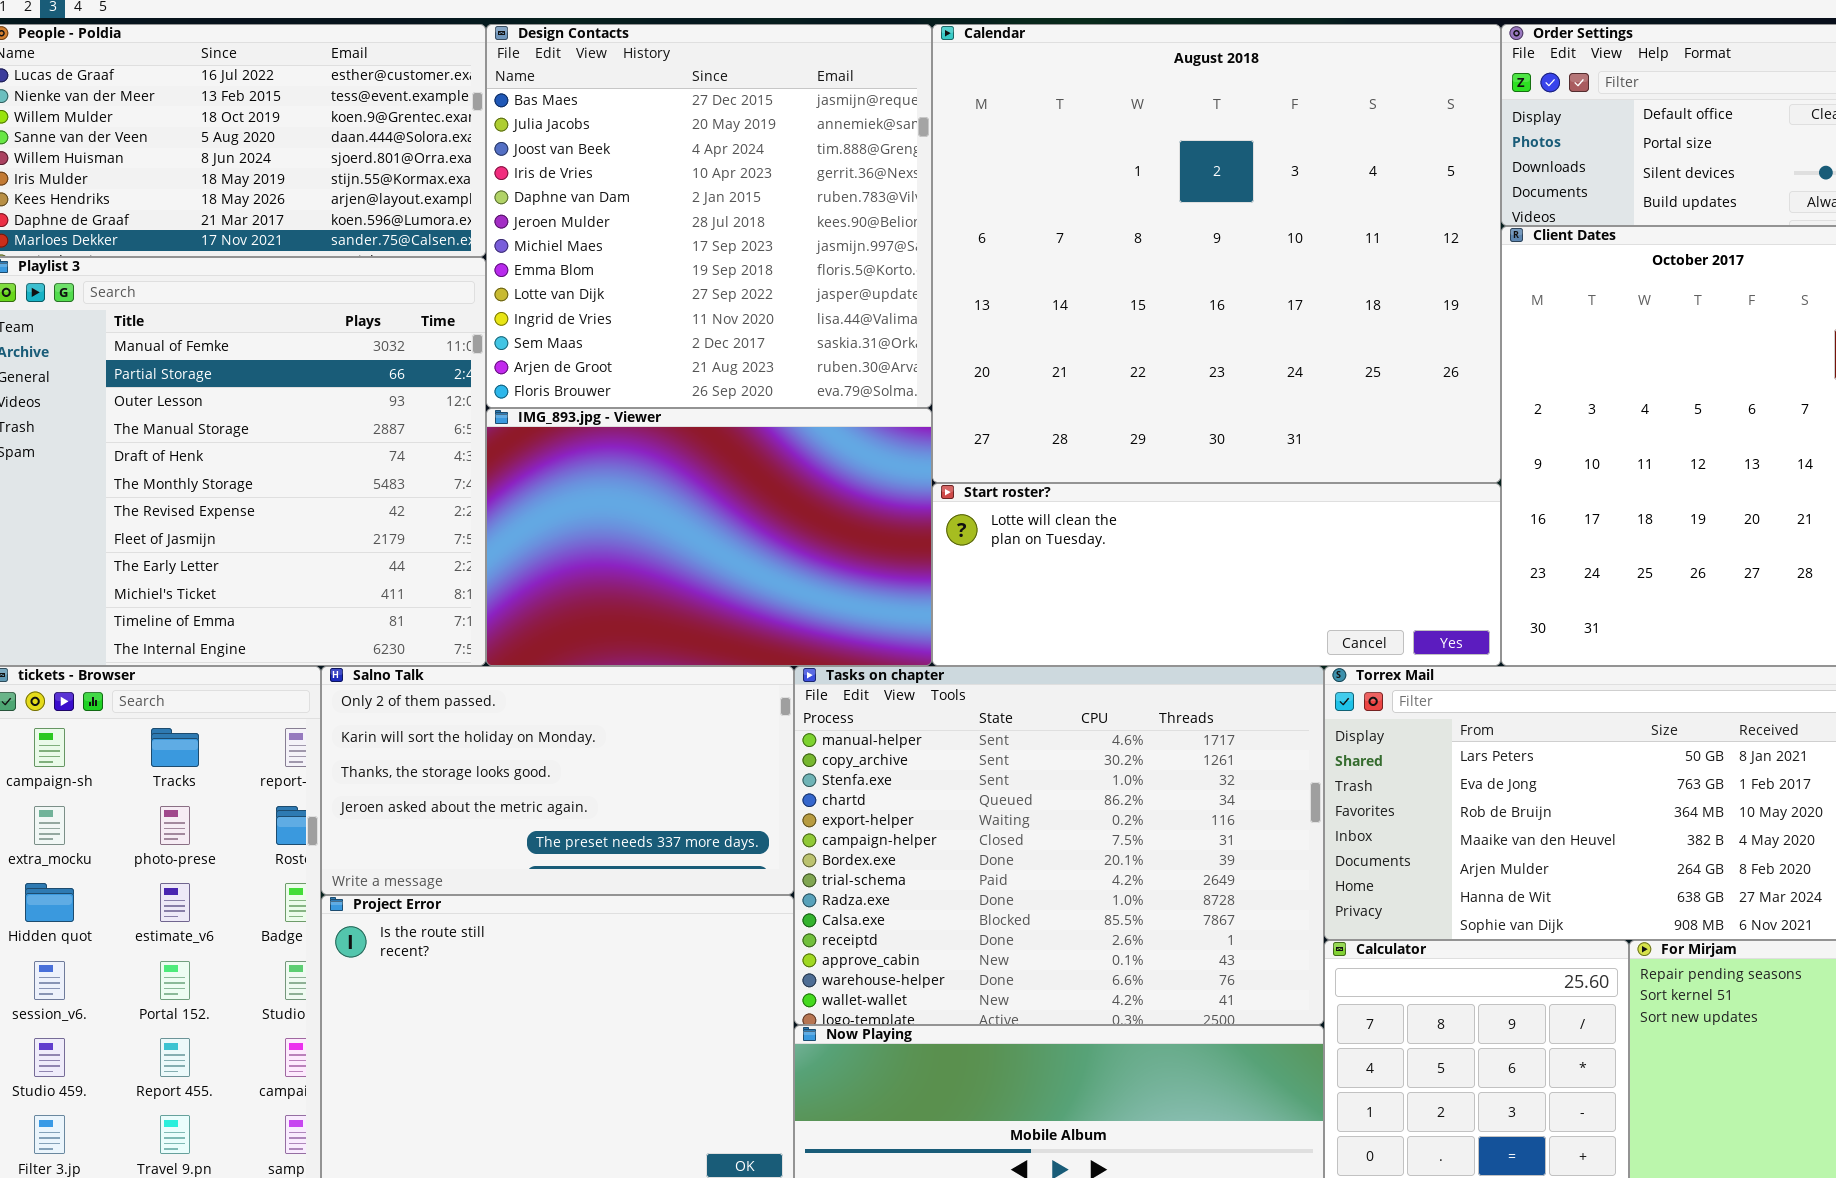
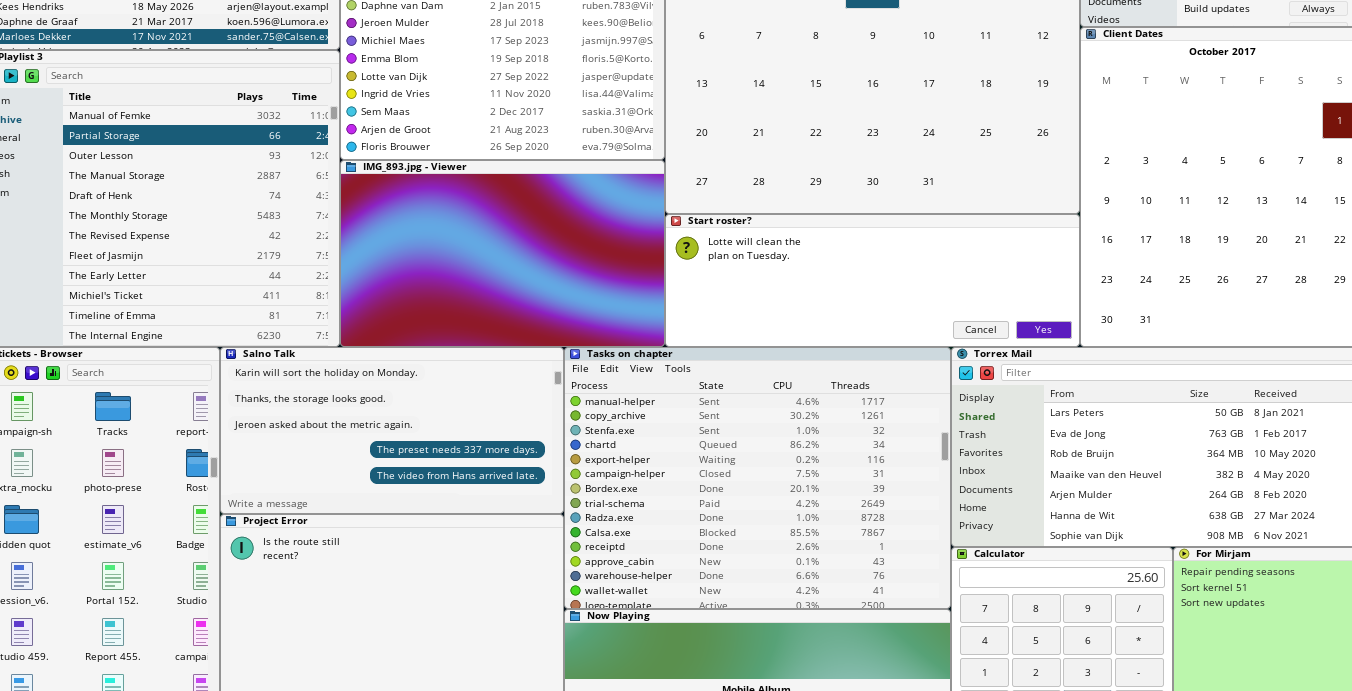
Salno Talk: [321,666,794,895] -> [220,347,564,514], scrolled down 1 row

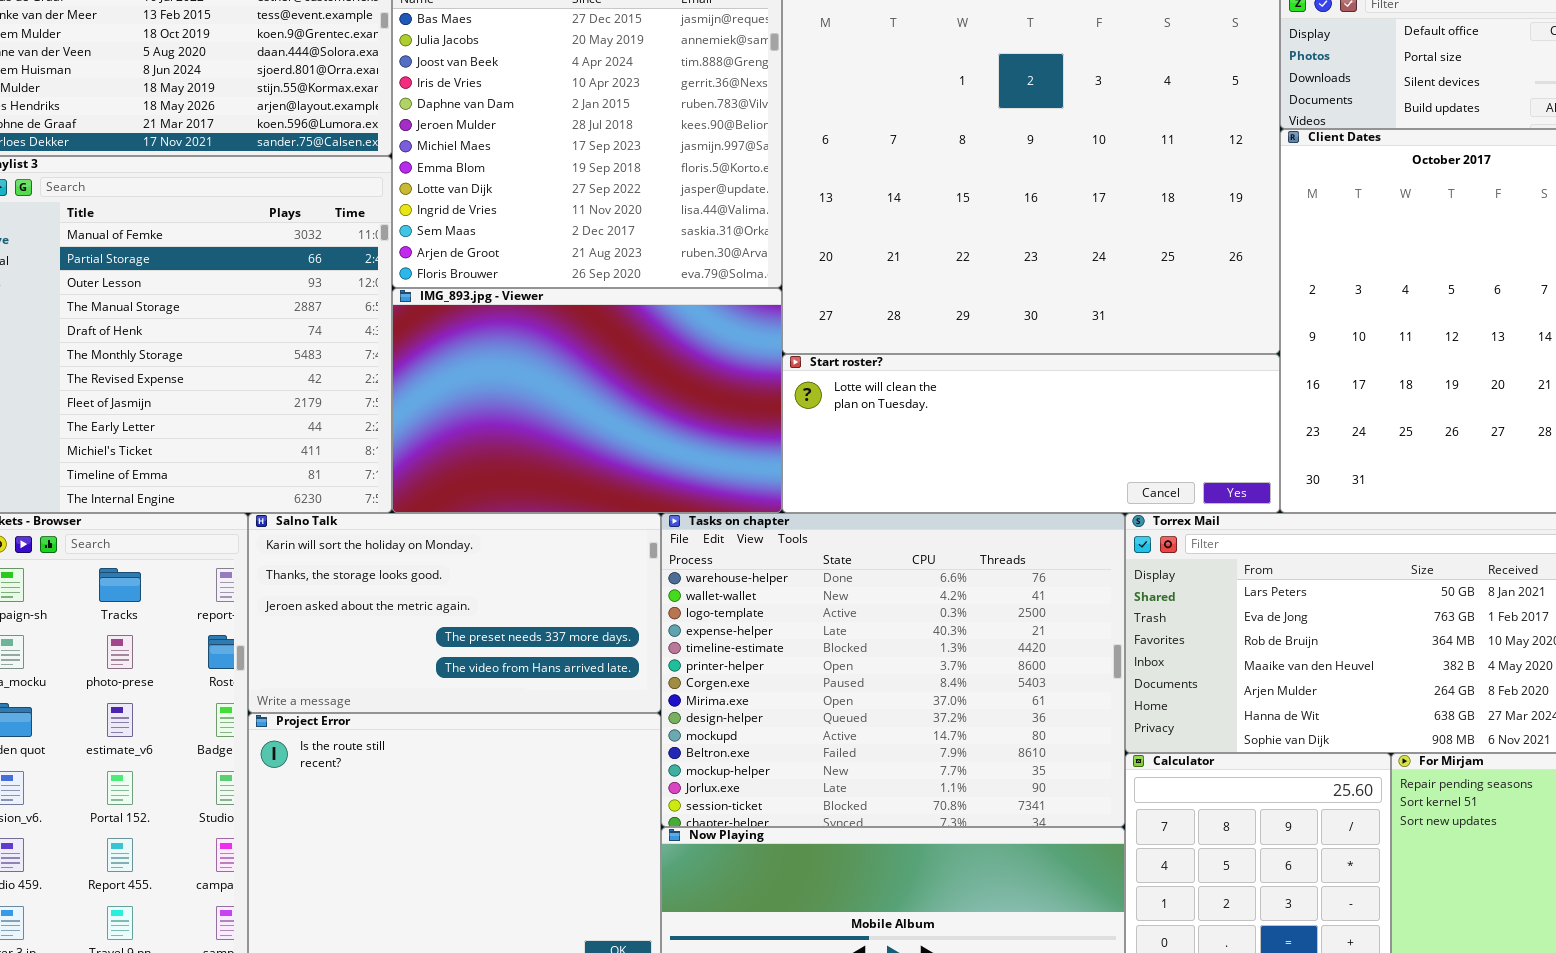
Tasks on chapter: [564,347,951,609] -> [661,513,1125,827], scrolled down 12 rows

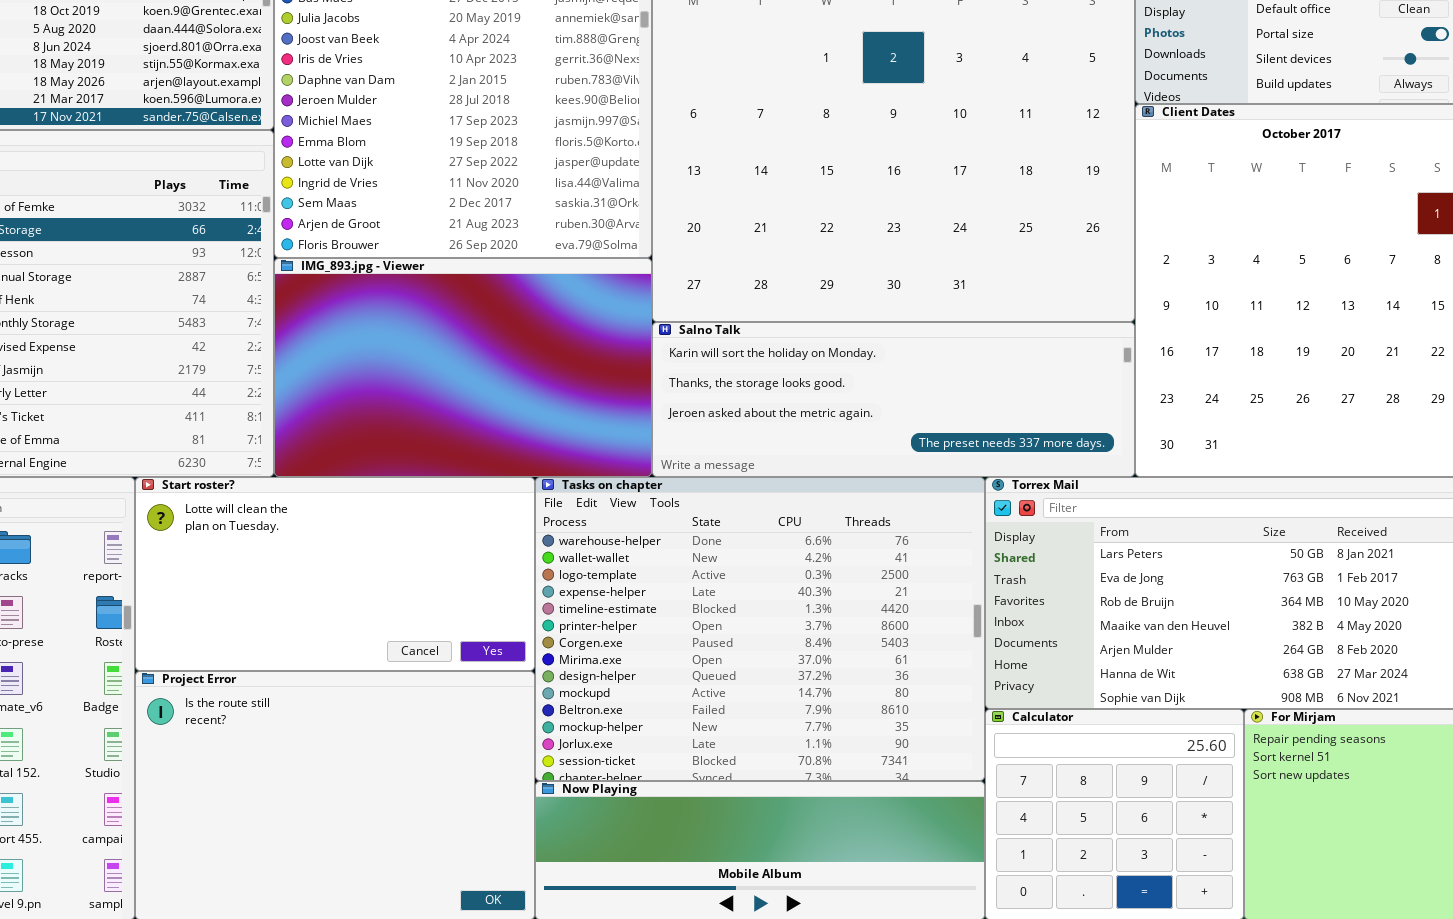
Start roster?: [782,354,1280,513] -> [135,477,535,671], moved, resized
Salno Talk: [248,513,661,713] -> [652,322,1135,477], moved, resized

